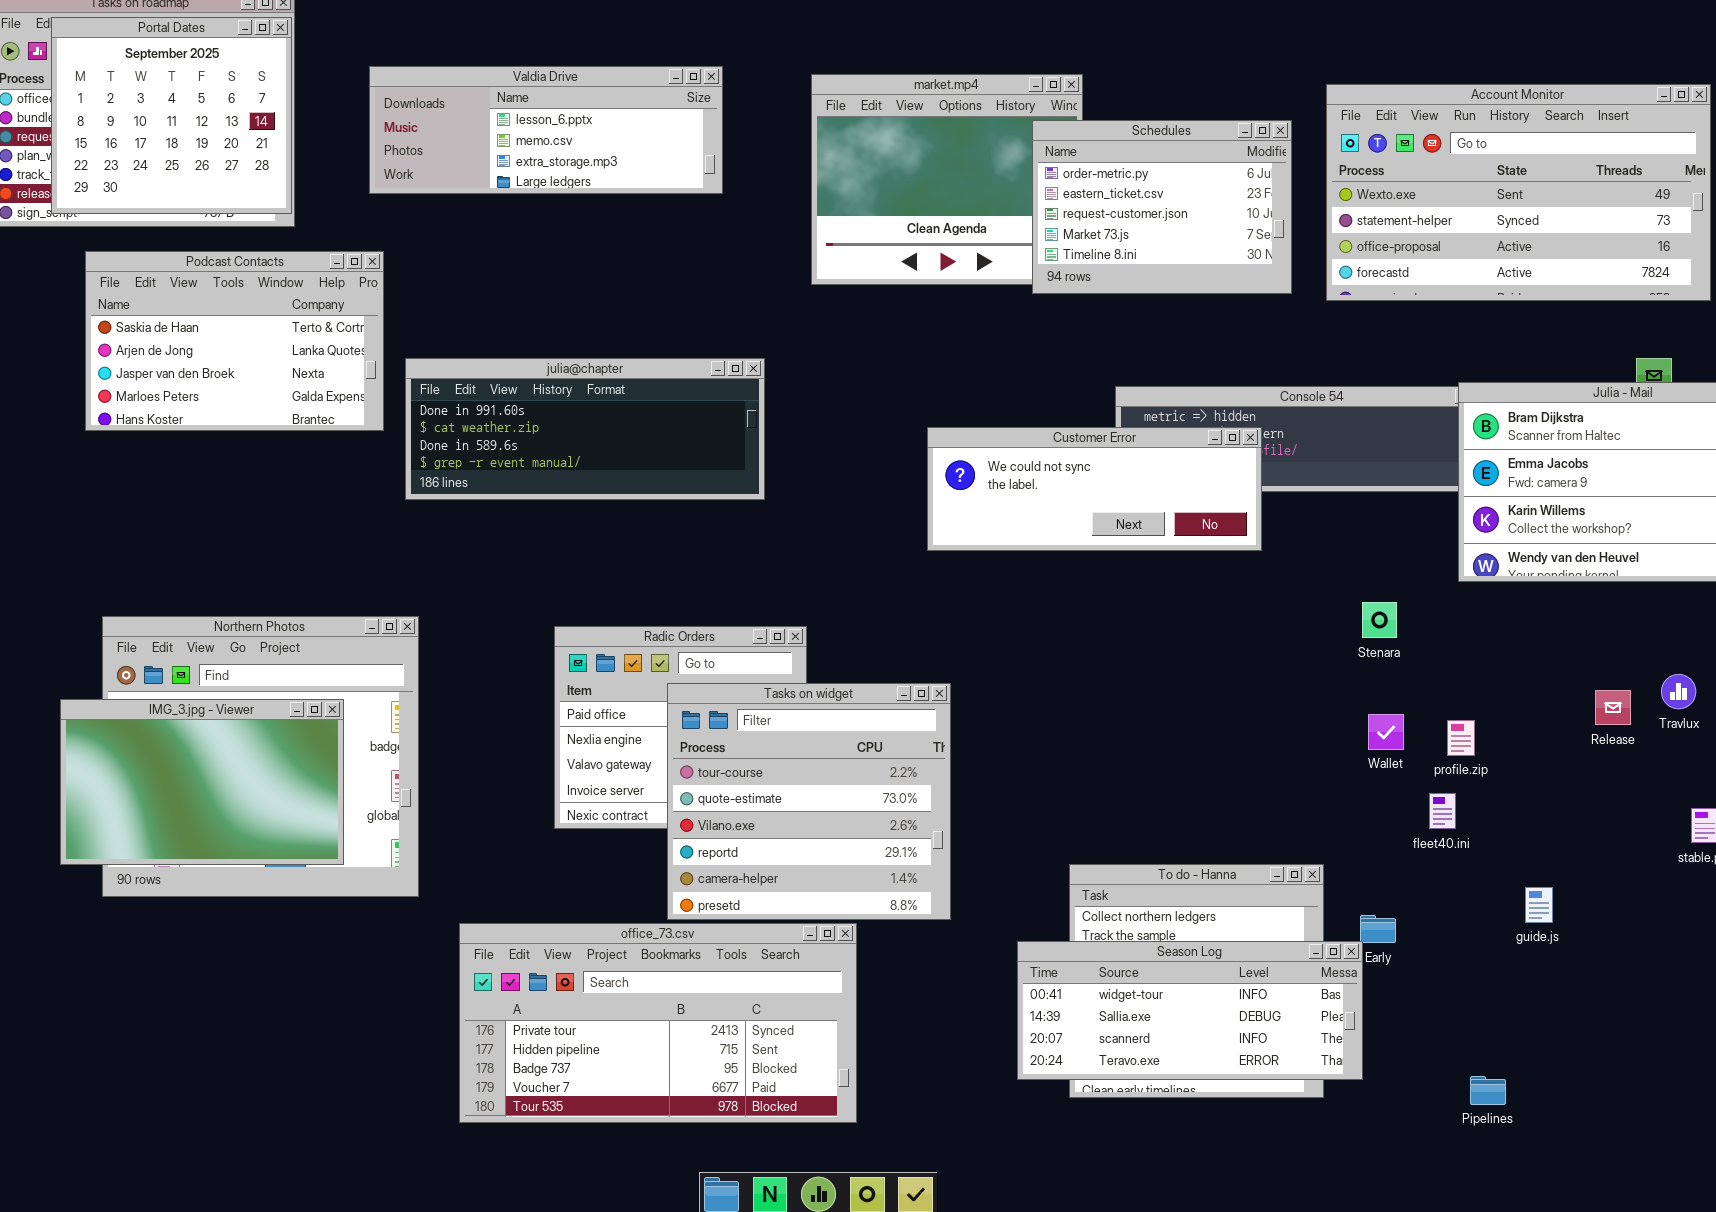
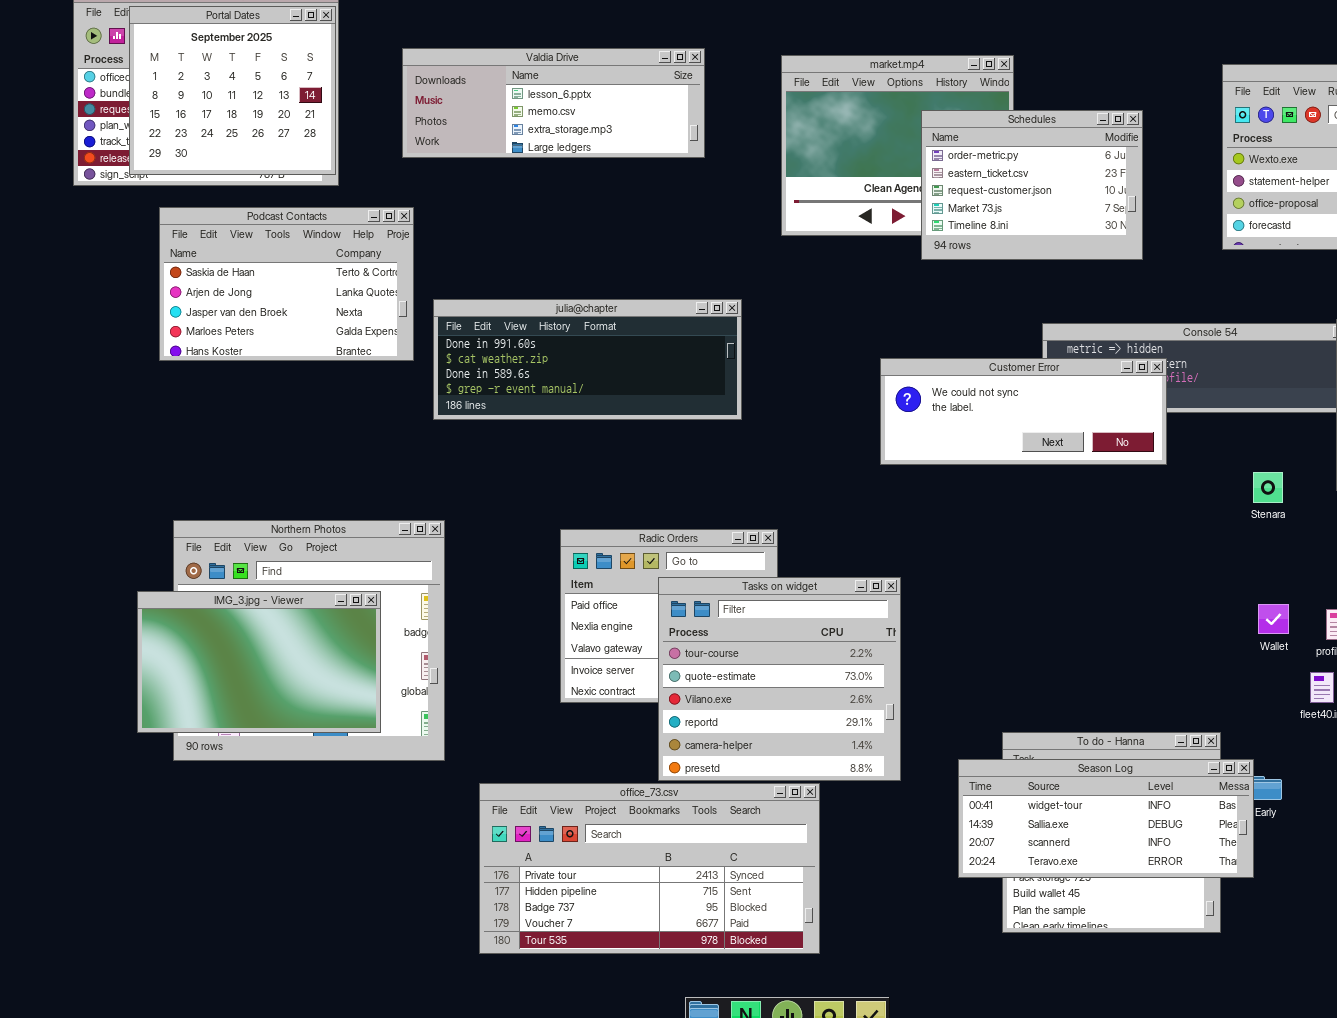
Schedules: [1032,120,1292,294] -> [921,110,1143,260], moved
Stenara: [1362,602,1397,638] -> [1253,472,1283,503], moved
Season Log: [1017,941,1363,1080] -> [958,759,1254,878], moved

